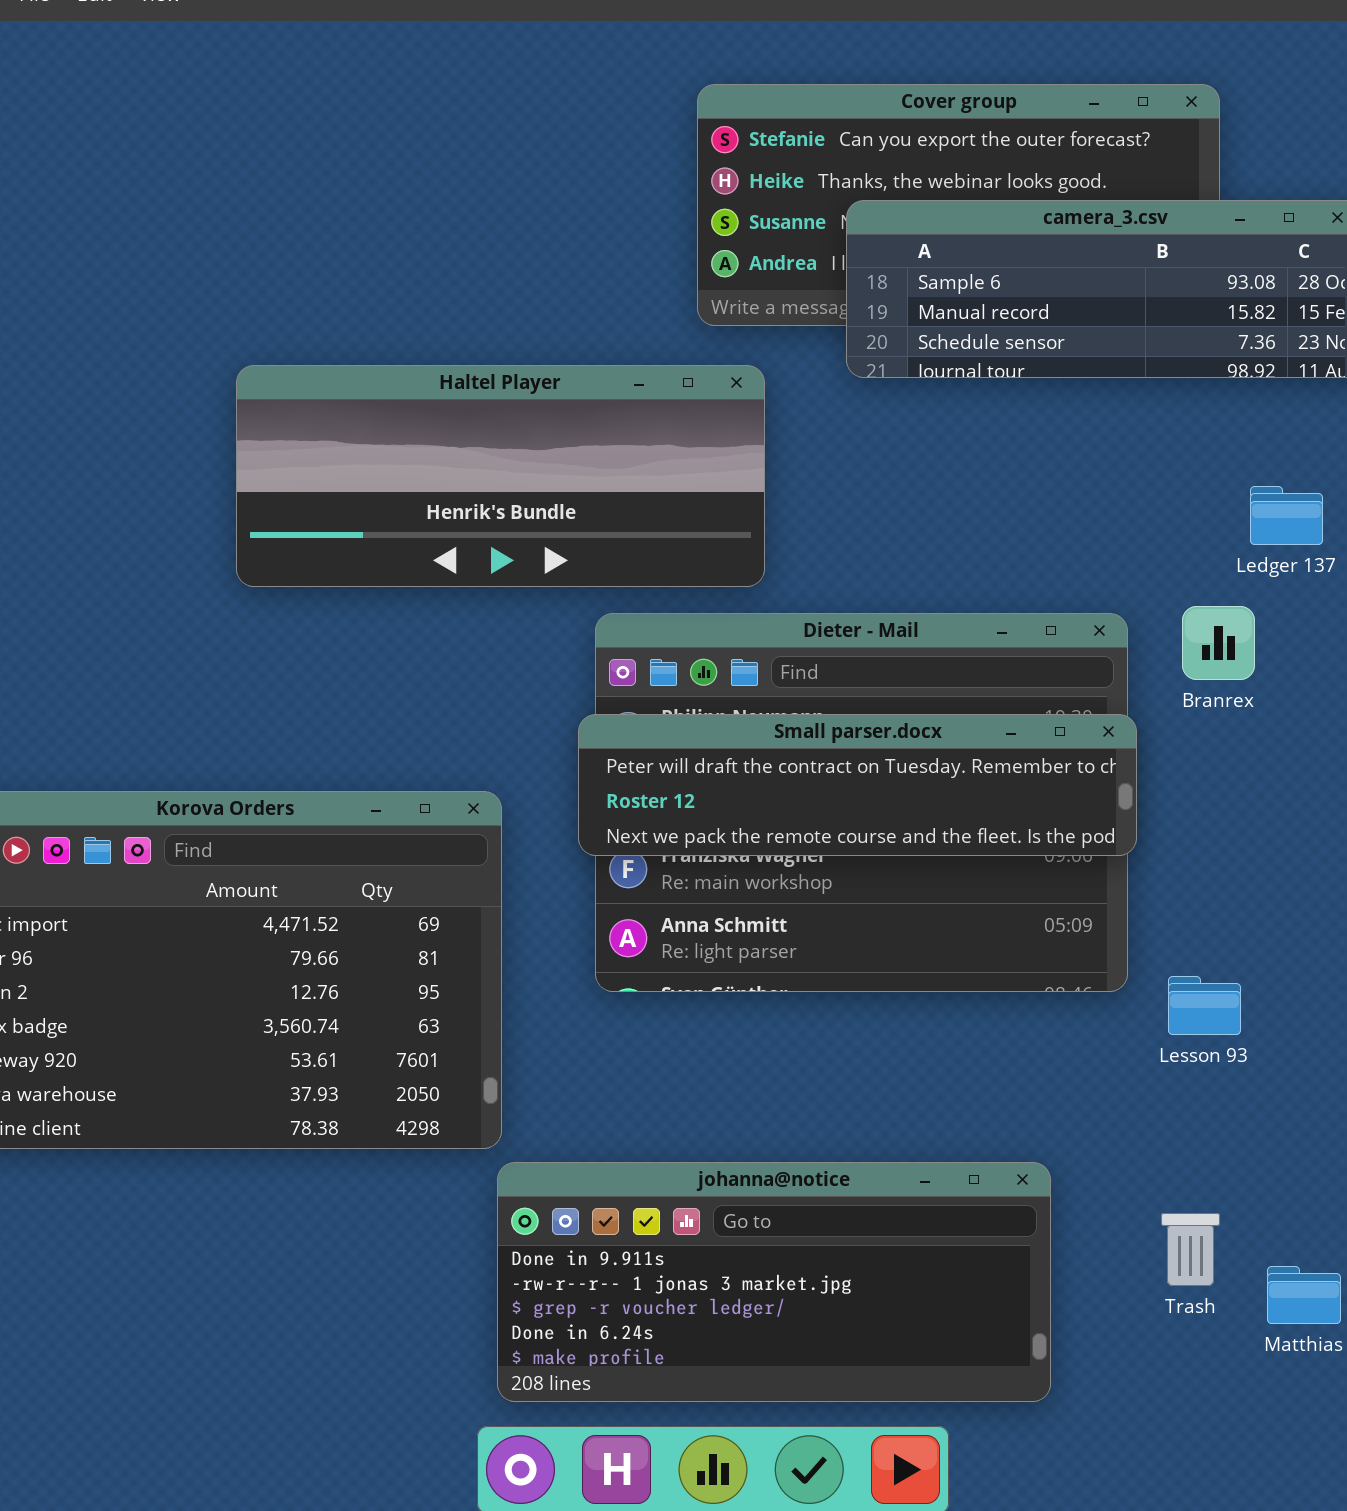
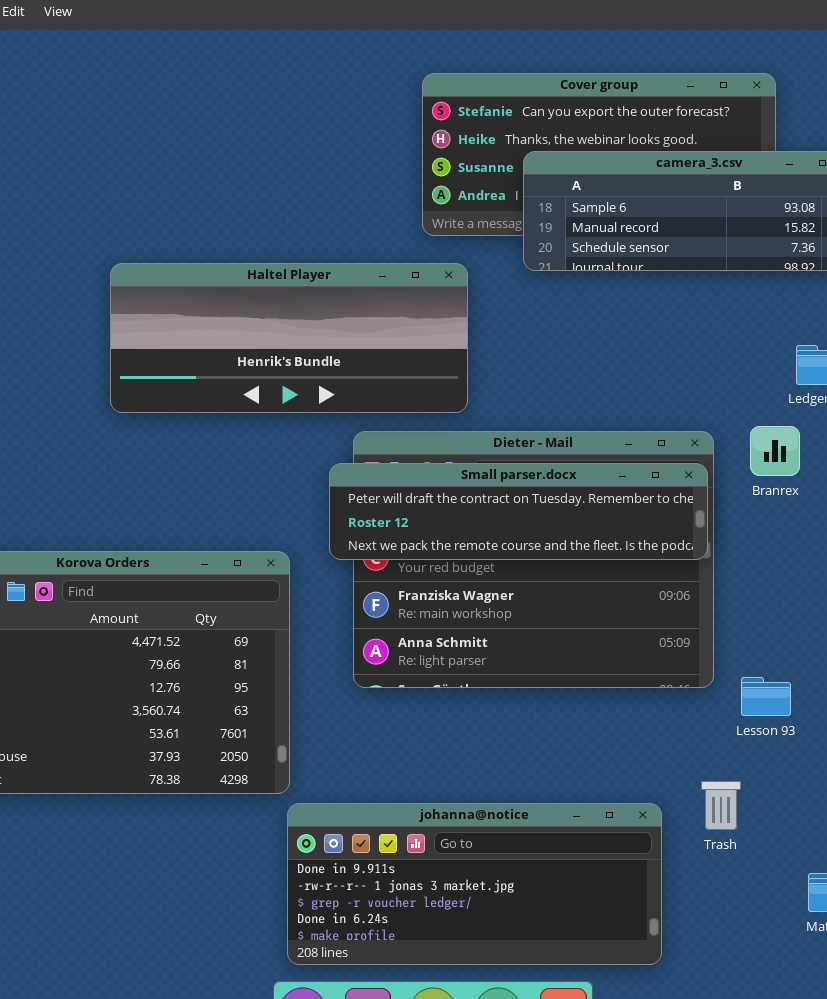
Small parser.docx: [578,714,1137,856] -> [329,463,708,560], moved
Trash: [1161,1213,1220,1286] -> [701,781,741,830], moved

